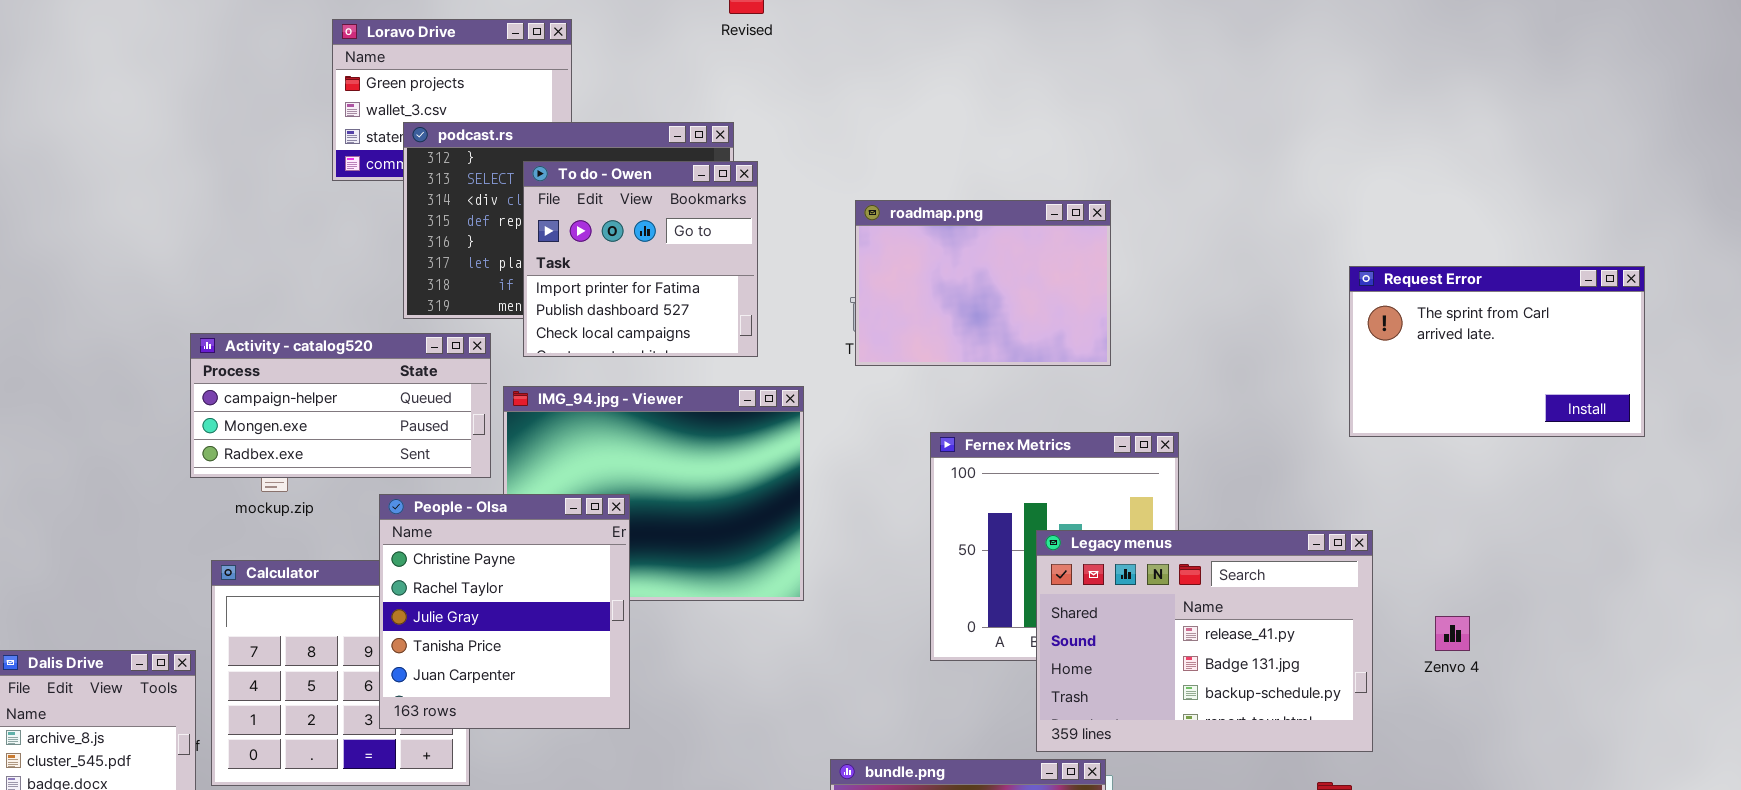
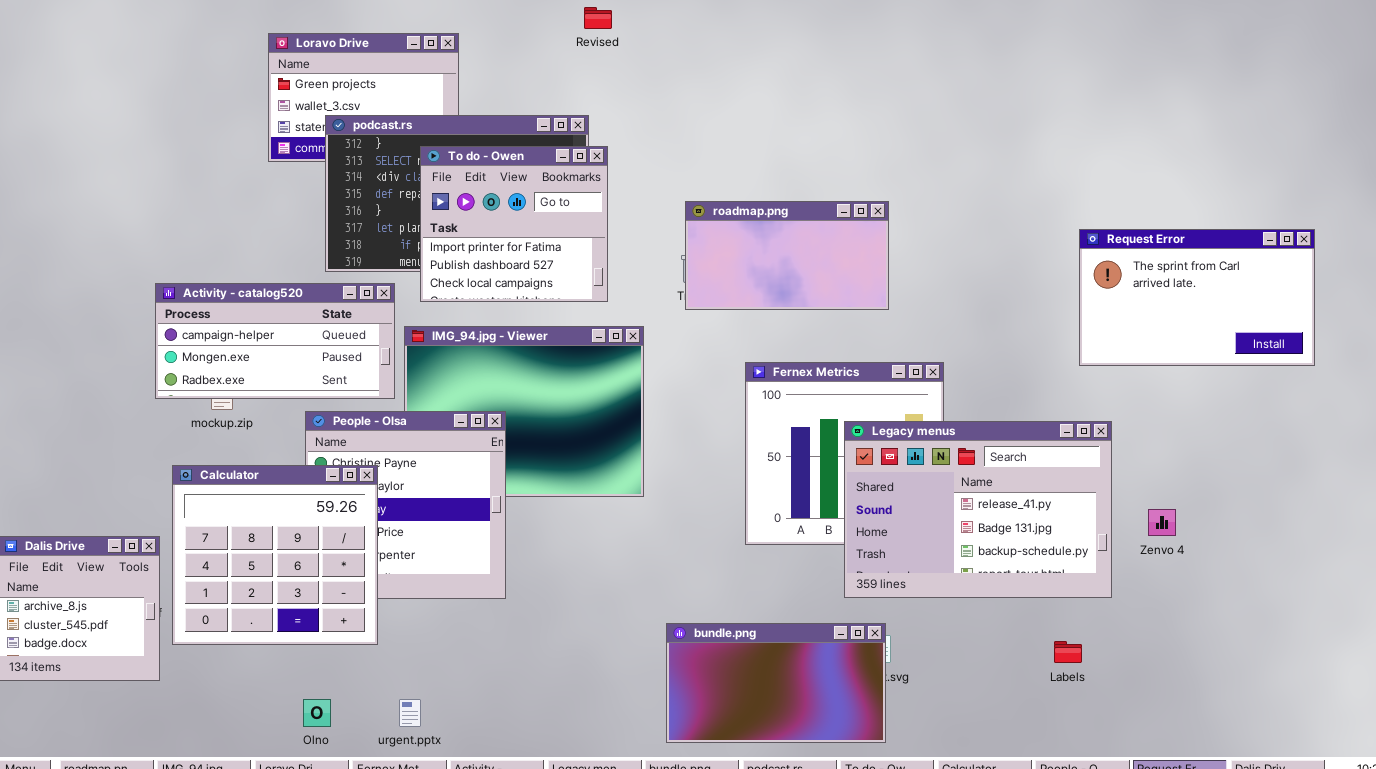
roadmap.png: [855,200,1111,366] -> [685,201,889,310], resized
Legacy menus: [1036,530,1373,752] -> [844,421,1112,598], moved
Calculator: [211,560,470,786] -> [172,465,378,645], raised

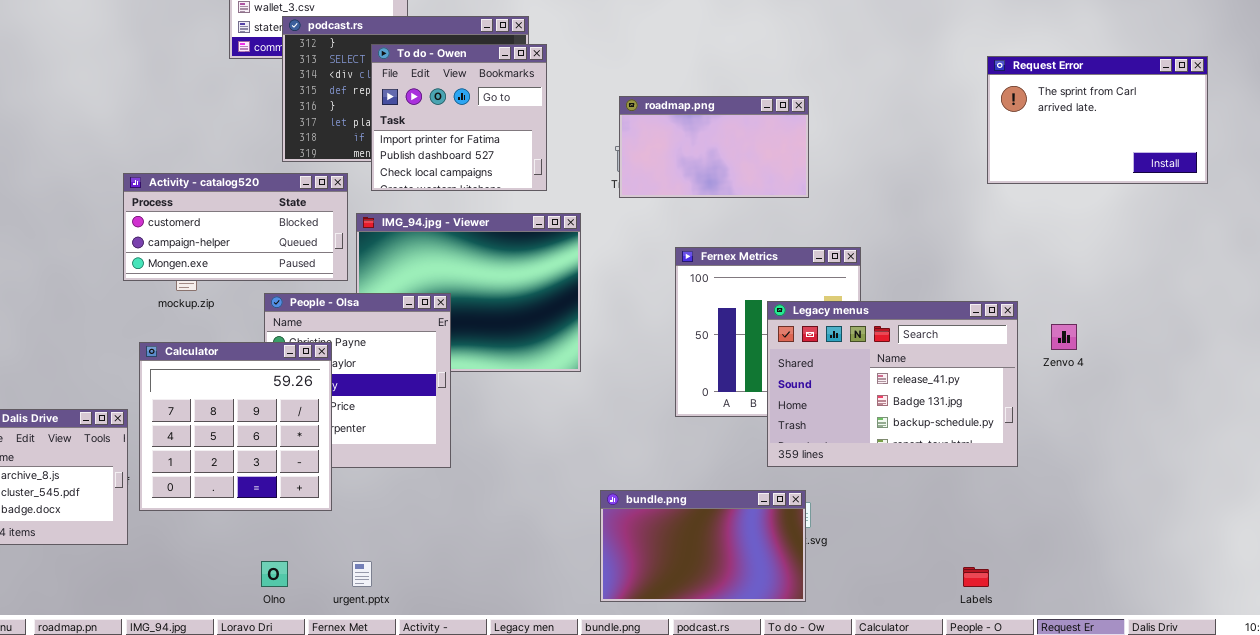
Request Error: [1079,229,1315,366] -> [987,56,1208,184], moved
Activity - catalog520: [155,283,395,399] -> [123,173,348,281], scrolled up 1 row
Zenvo 4: [1148,509,1176,536] -> [1051,324,1077,350], moved
Labels: [1054,641,1082,663] -> [963,567,989,587], moved

